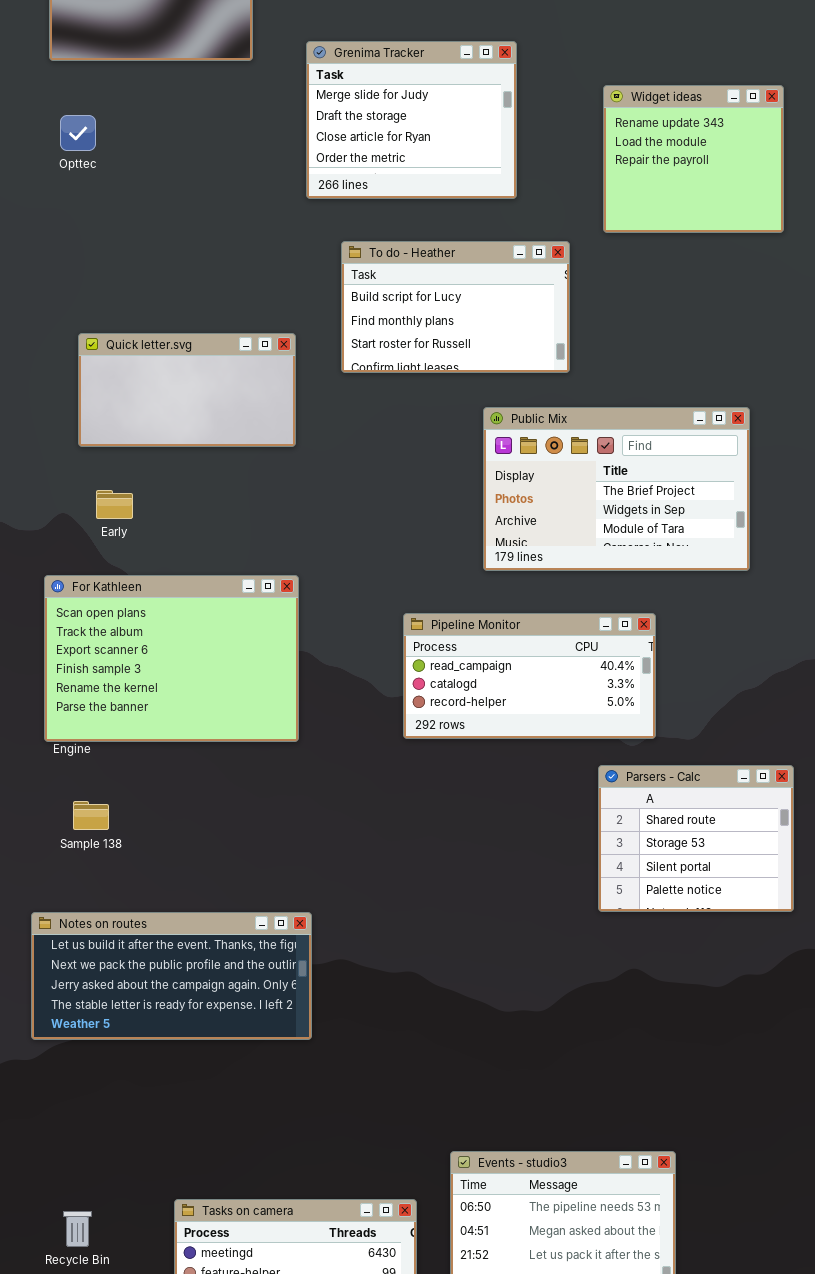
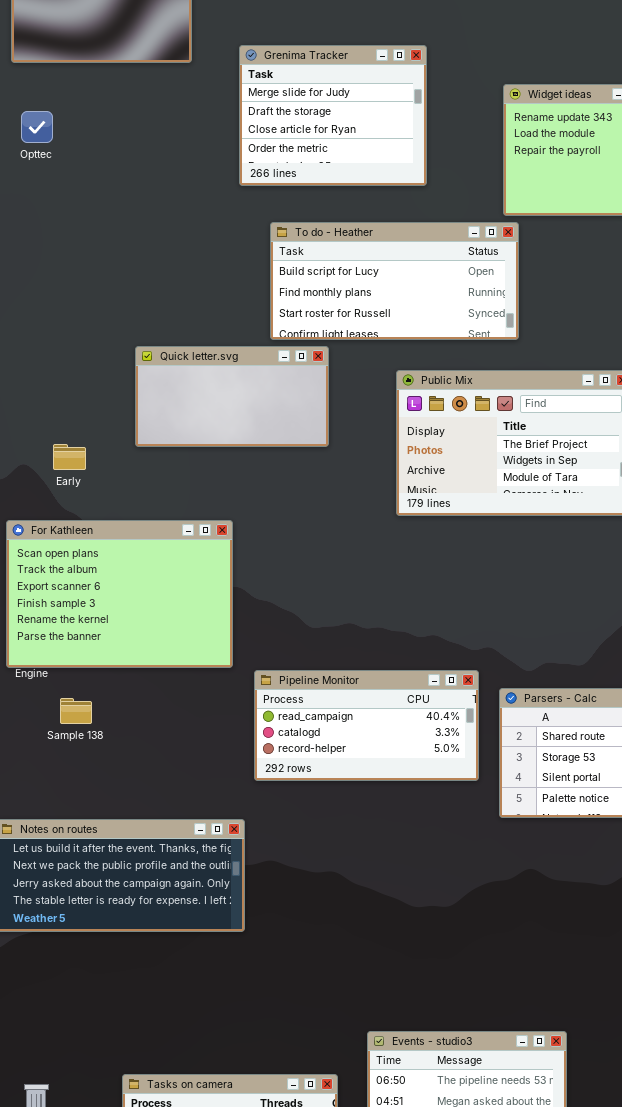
To do - Heather: [341,241,570,373] -> [270,222,519,340], resized
Quick letter.svg: [78,333,296,447] -> [135,346,329,447], moved
Pipeline Monitor: [403,613,656,739] -> [254,670,479,781], moved
Sample 138: [73,801,109,830] -> [60,698,92,724], moved

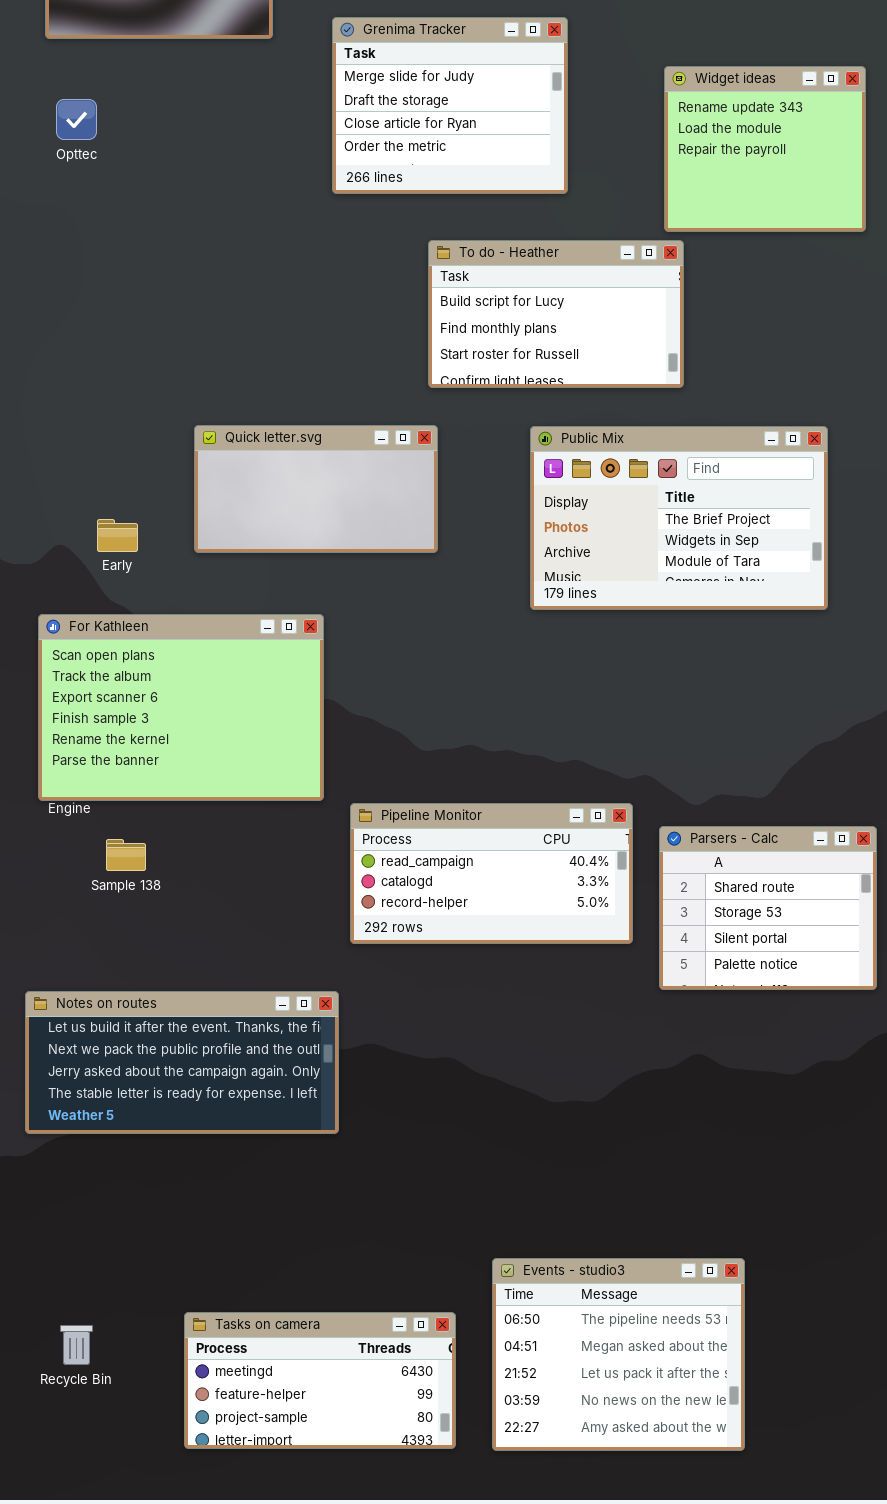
To do - Heather: [270,222,519,340] -> [428,240,684,388], resized
Quick letter.svg: [135,346,329,447] -> [194,425,438,553], moved

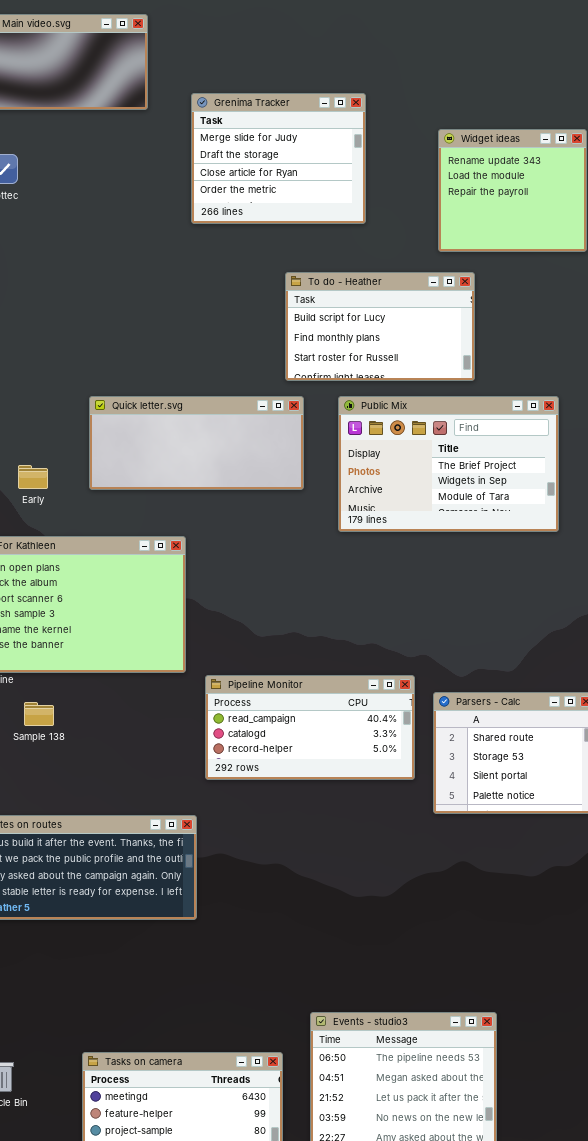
To do - Heather: [428,240,684,388] -> [285,272,475,381], moved
Quick letter.svg: [194,425,438,553] -> [89,396,304,490], resized

